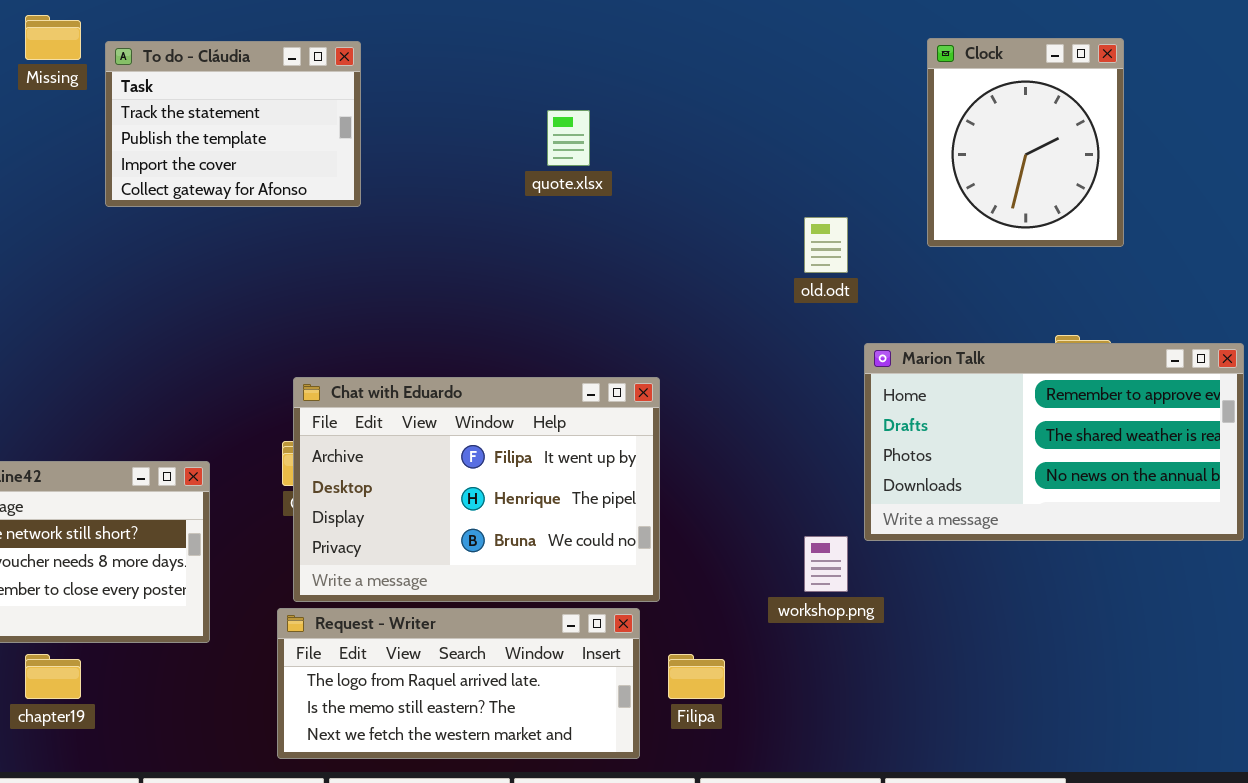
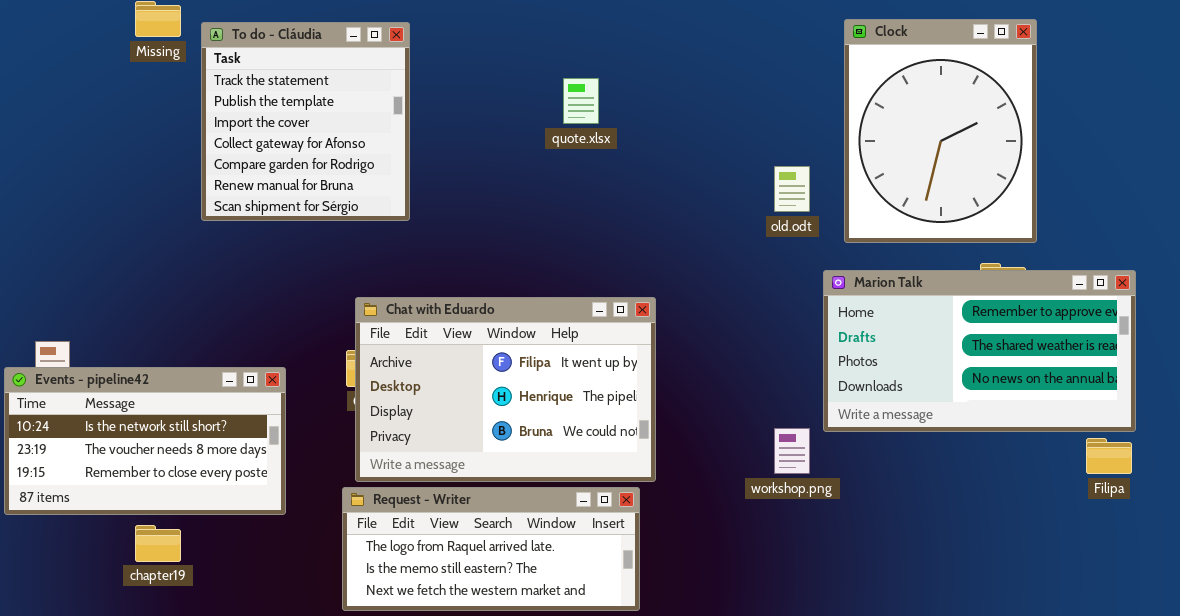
Clock: [927,38,1124,247] -> [844,19,1037,243], resized
To do - Cláudia: [105,41,361,207] -> [201,22,410,221], resized
Filipa: [668,654,725,699] -> [1086,438,1132,474], moved

